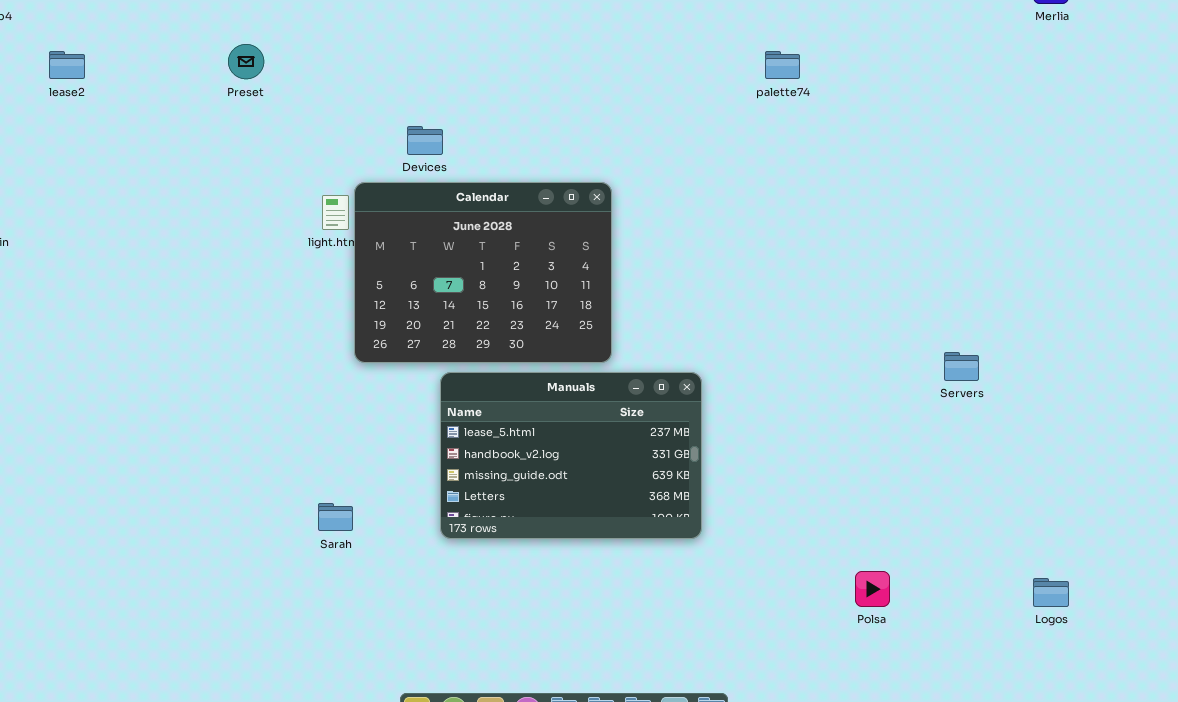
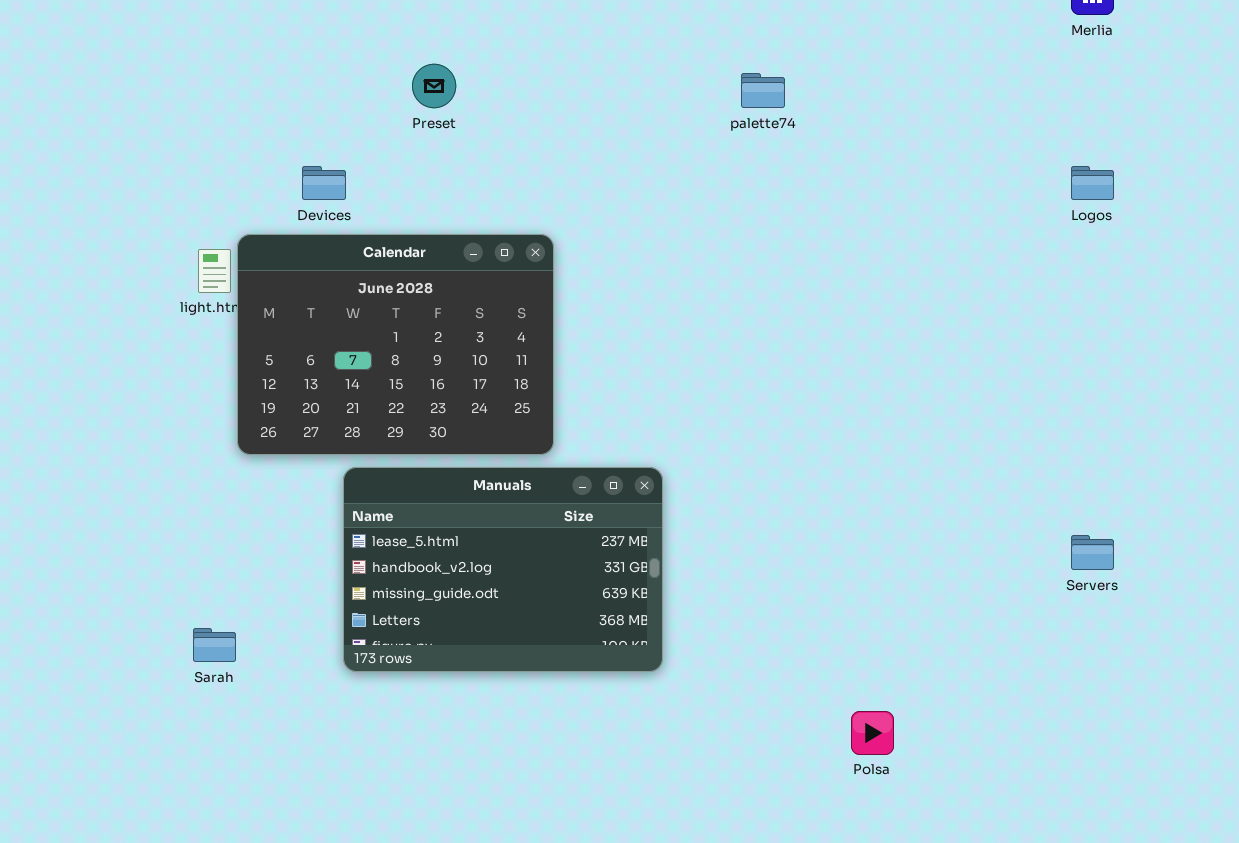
Preset: [228,44,264,79] -> [412,64,456,108], moved
Servers: [944,352,979,381] -> [1071,535,1114,570], moved
Logos: [1033,578,1069,607] -> [1071,166,1114,200], moved

